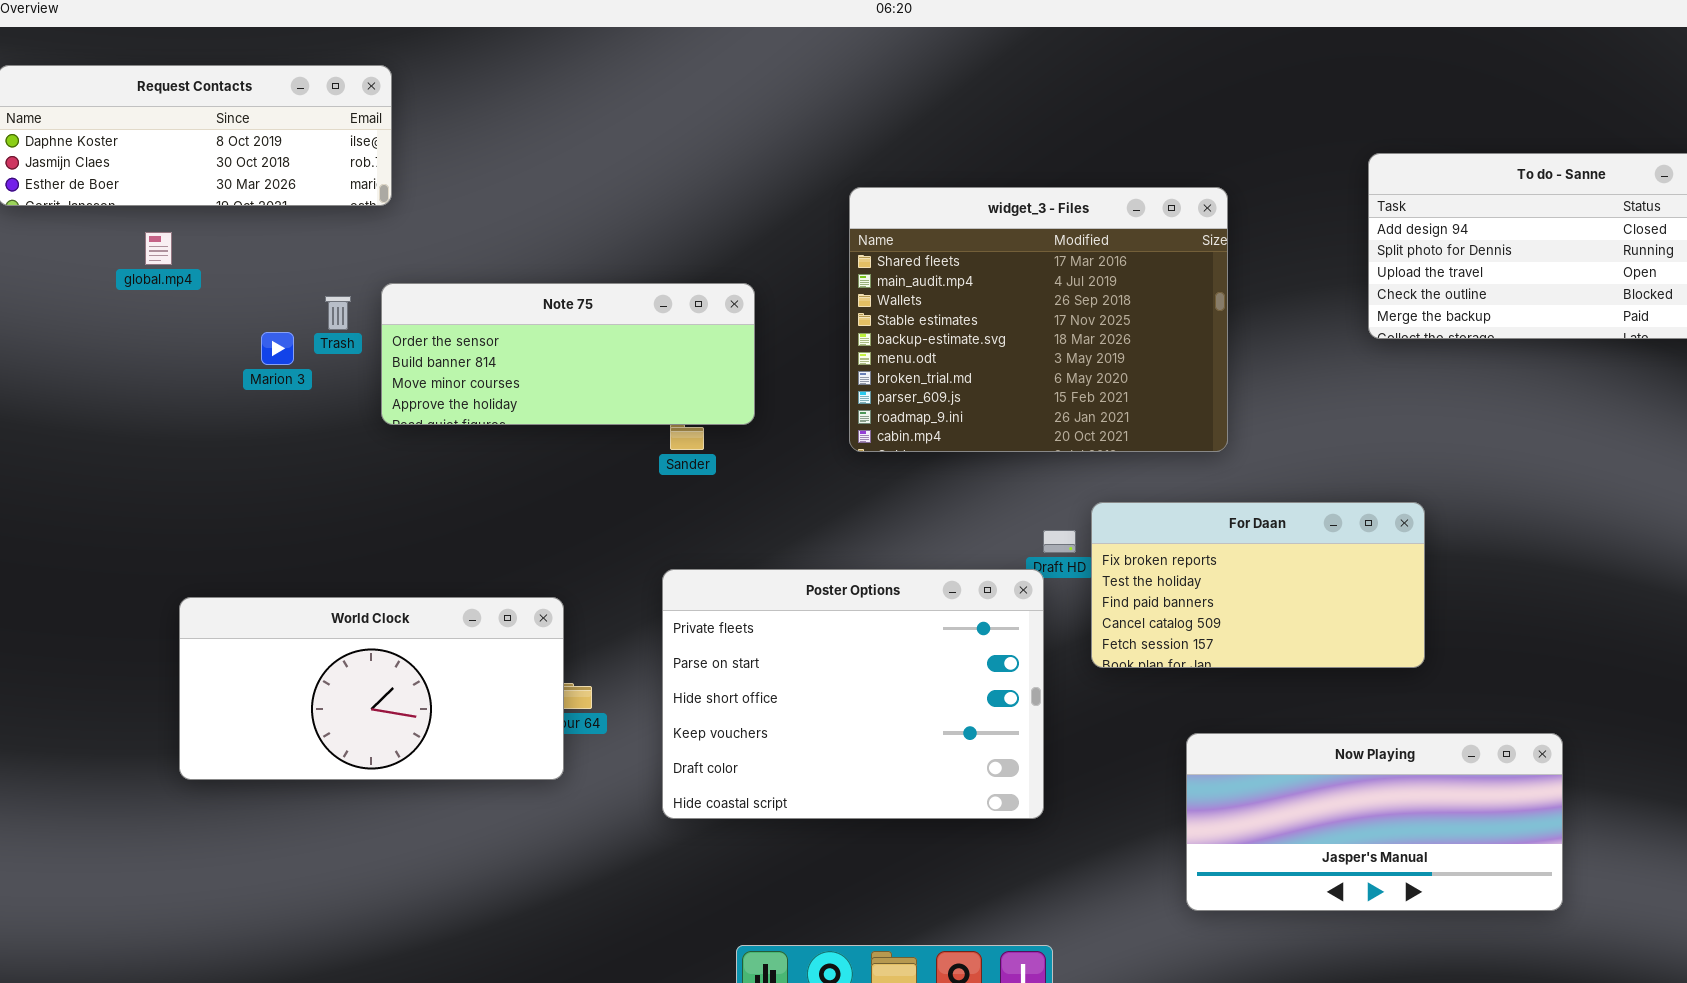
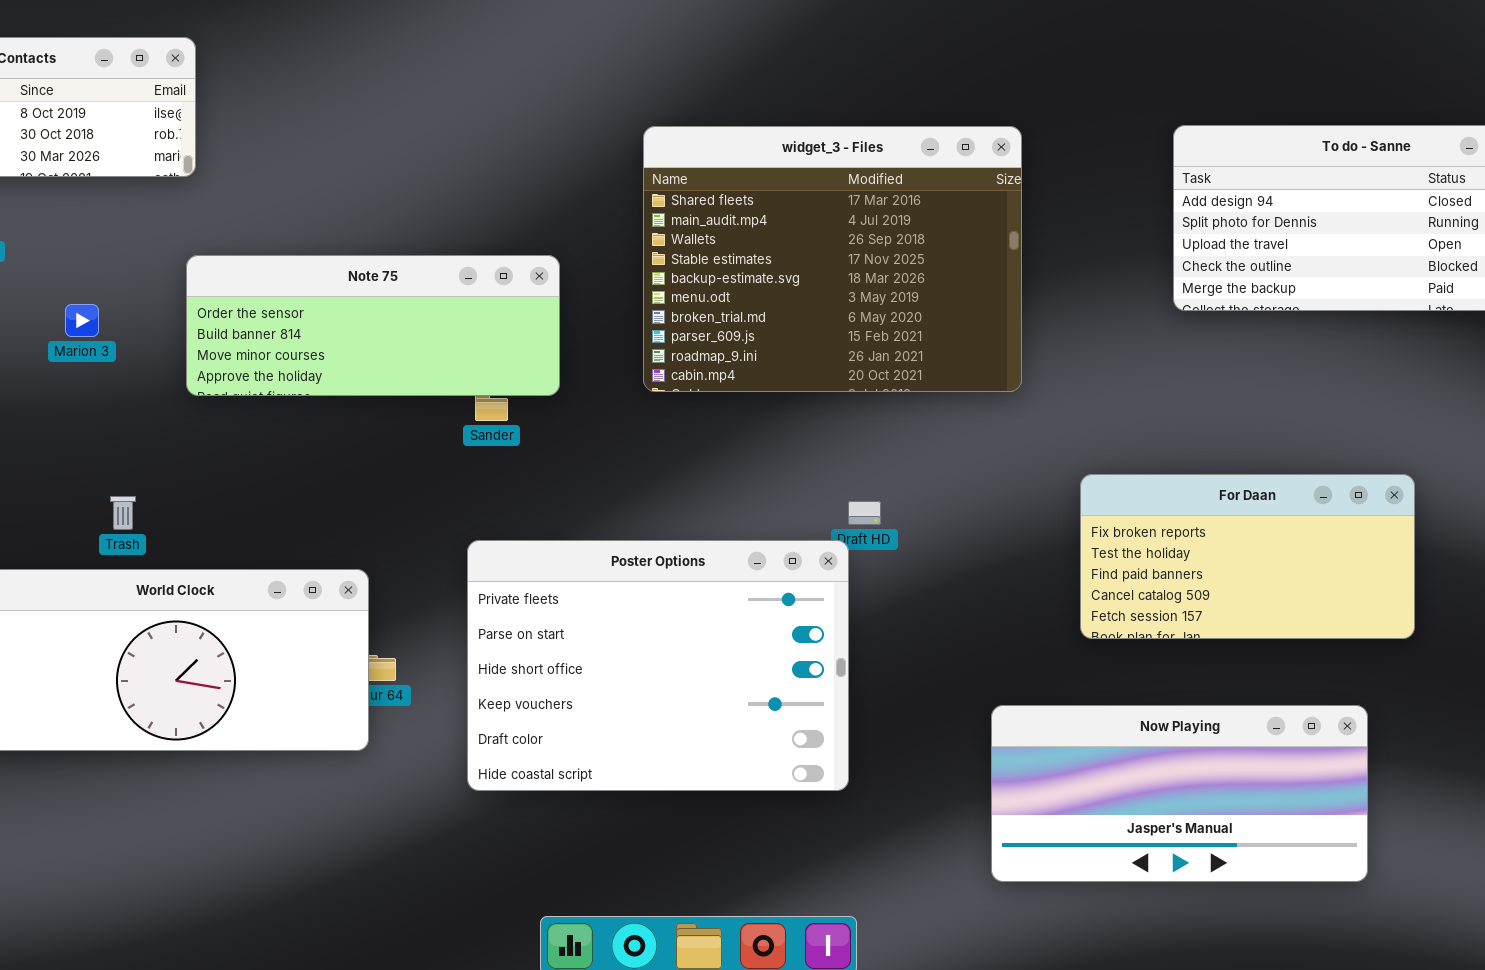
widget_3 - Files: [849,187,1228,452] -> [643,126,1022,392], moved
Trash: [325,296,351,330] -> [110,496,136,530], moved
For Daan: [1091,502,1425,668] -> [1080,474,1415,639], moved

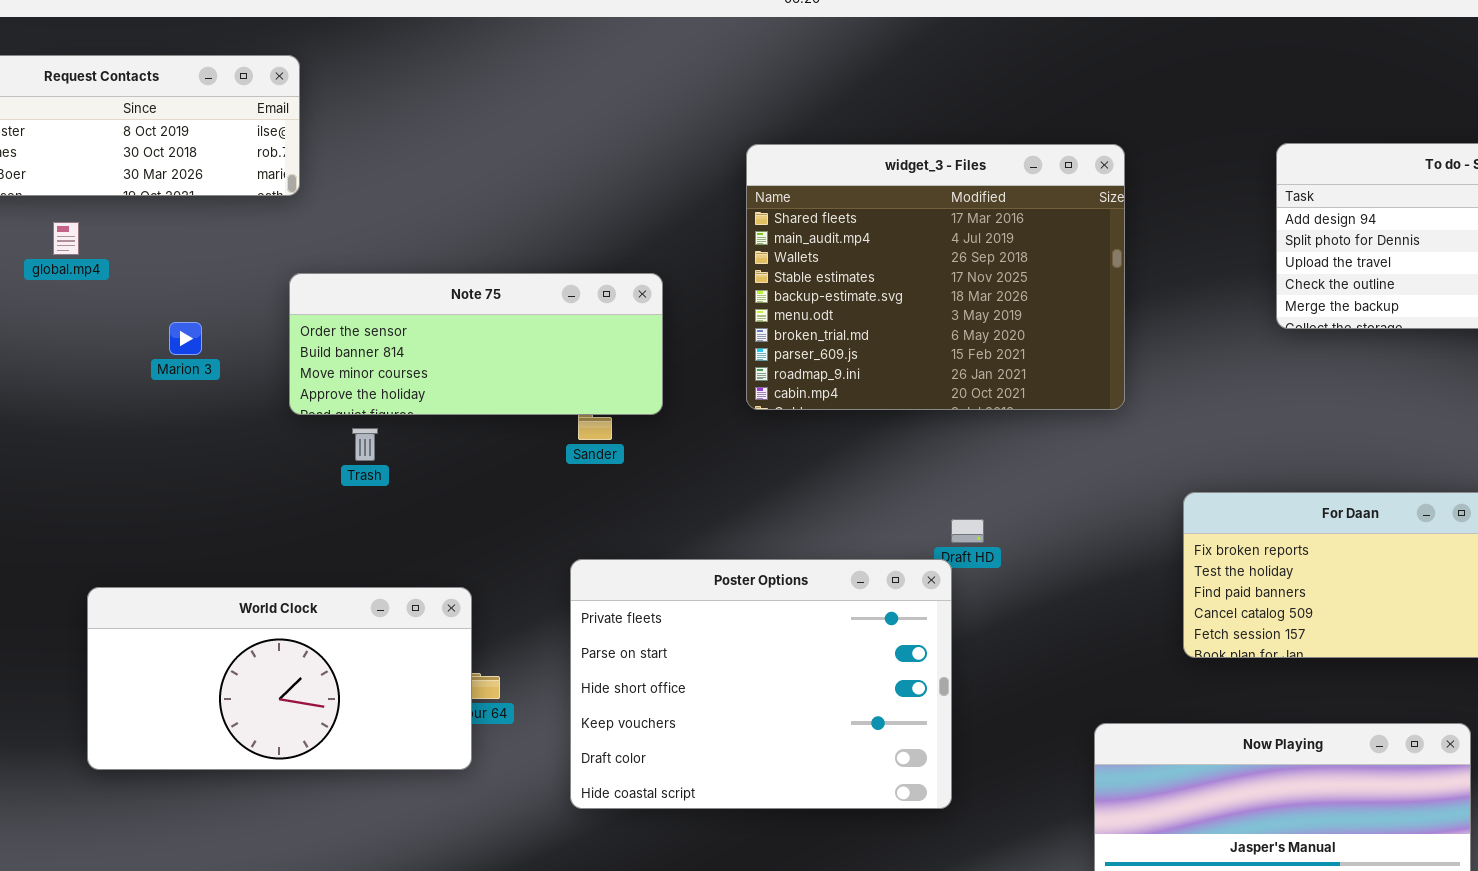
Trash: [110,496,136,530] -> [352,428,378,461], moved

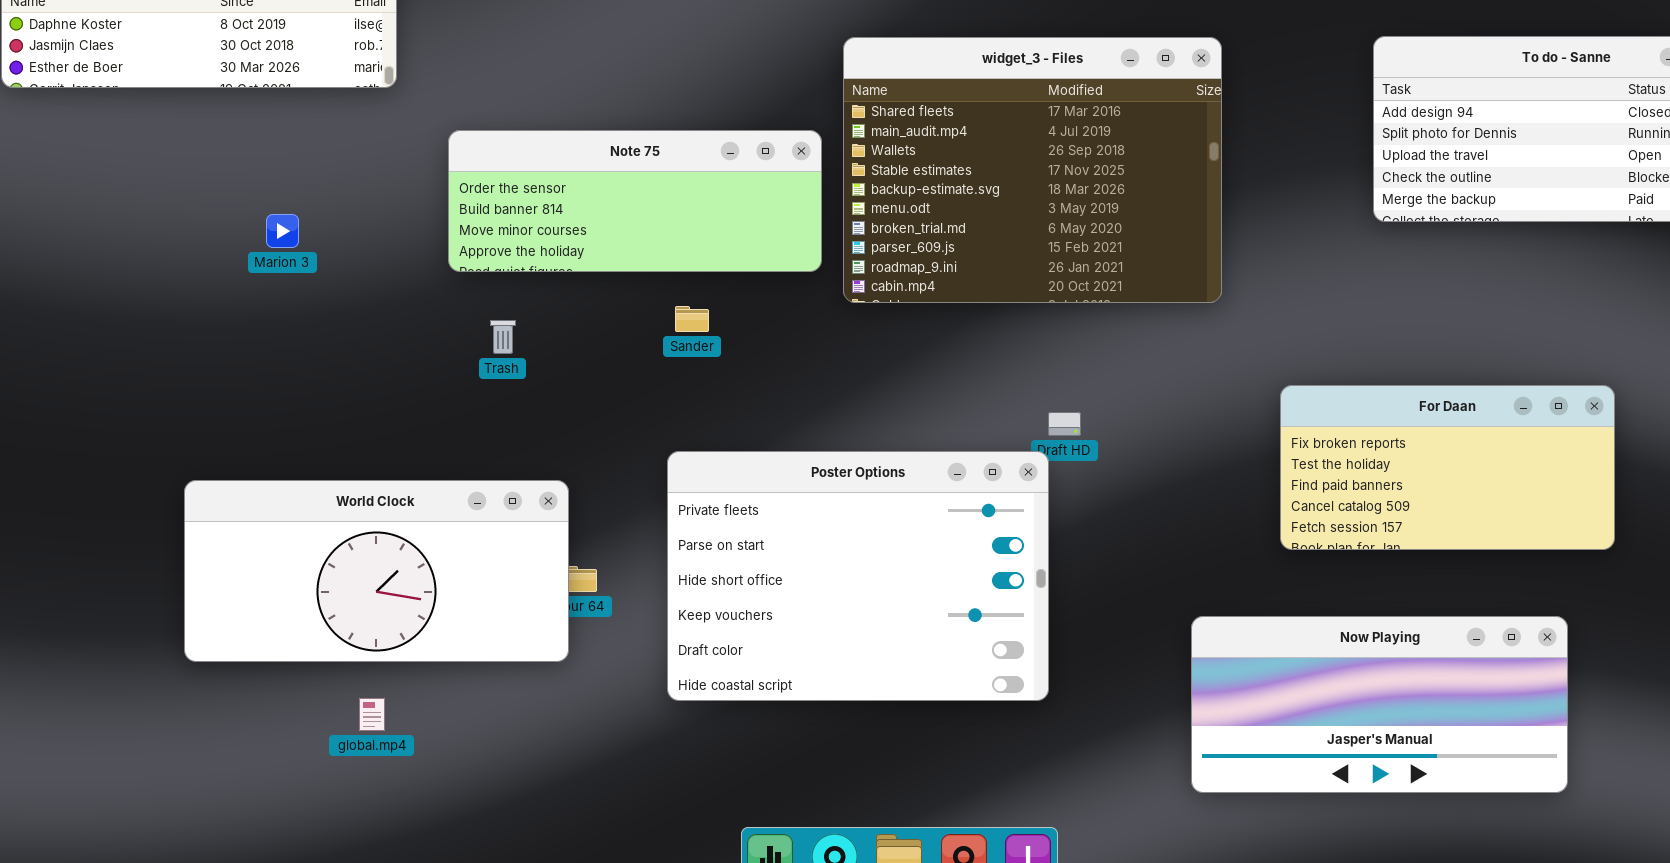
global.mp4: [53,222,79,255] -> [359,698,385,731], moved
Note 75: [289,273,663,415] -> [448,130,822,272], moved
Trash: [352,428,378,461] -> [490,320,516,354], moved

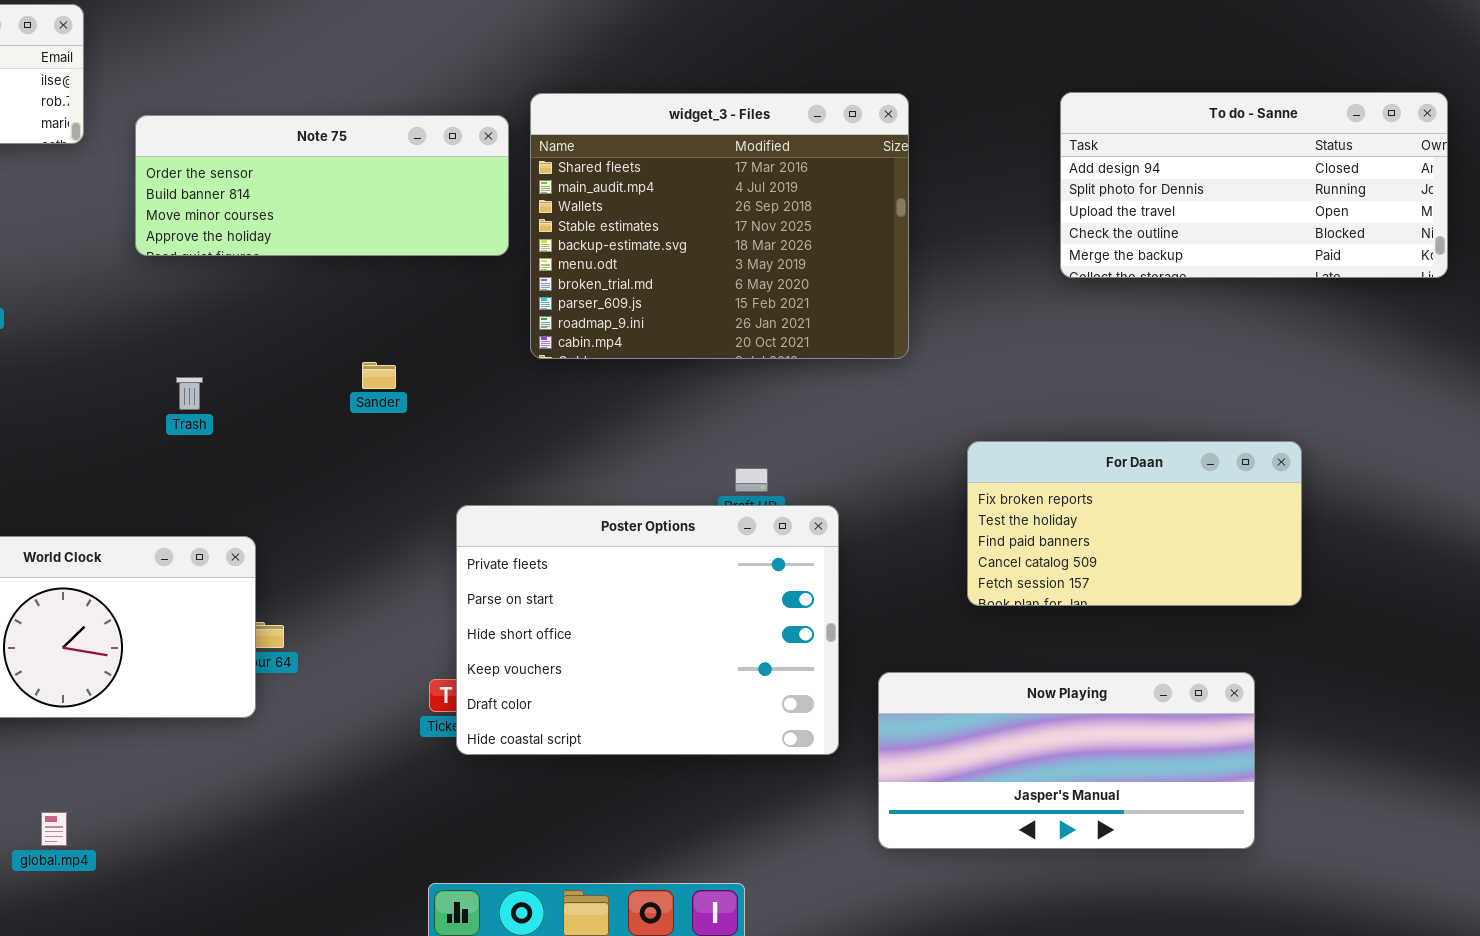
Note 75: [448,130,822,272] -> [135,115,509,256], moved
Poster Options: [667,451,1049,701] -> [456,505,839,755], moved
global.mp4: [359,698,385,731] -> [41,812,67,846], moved

